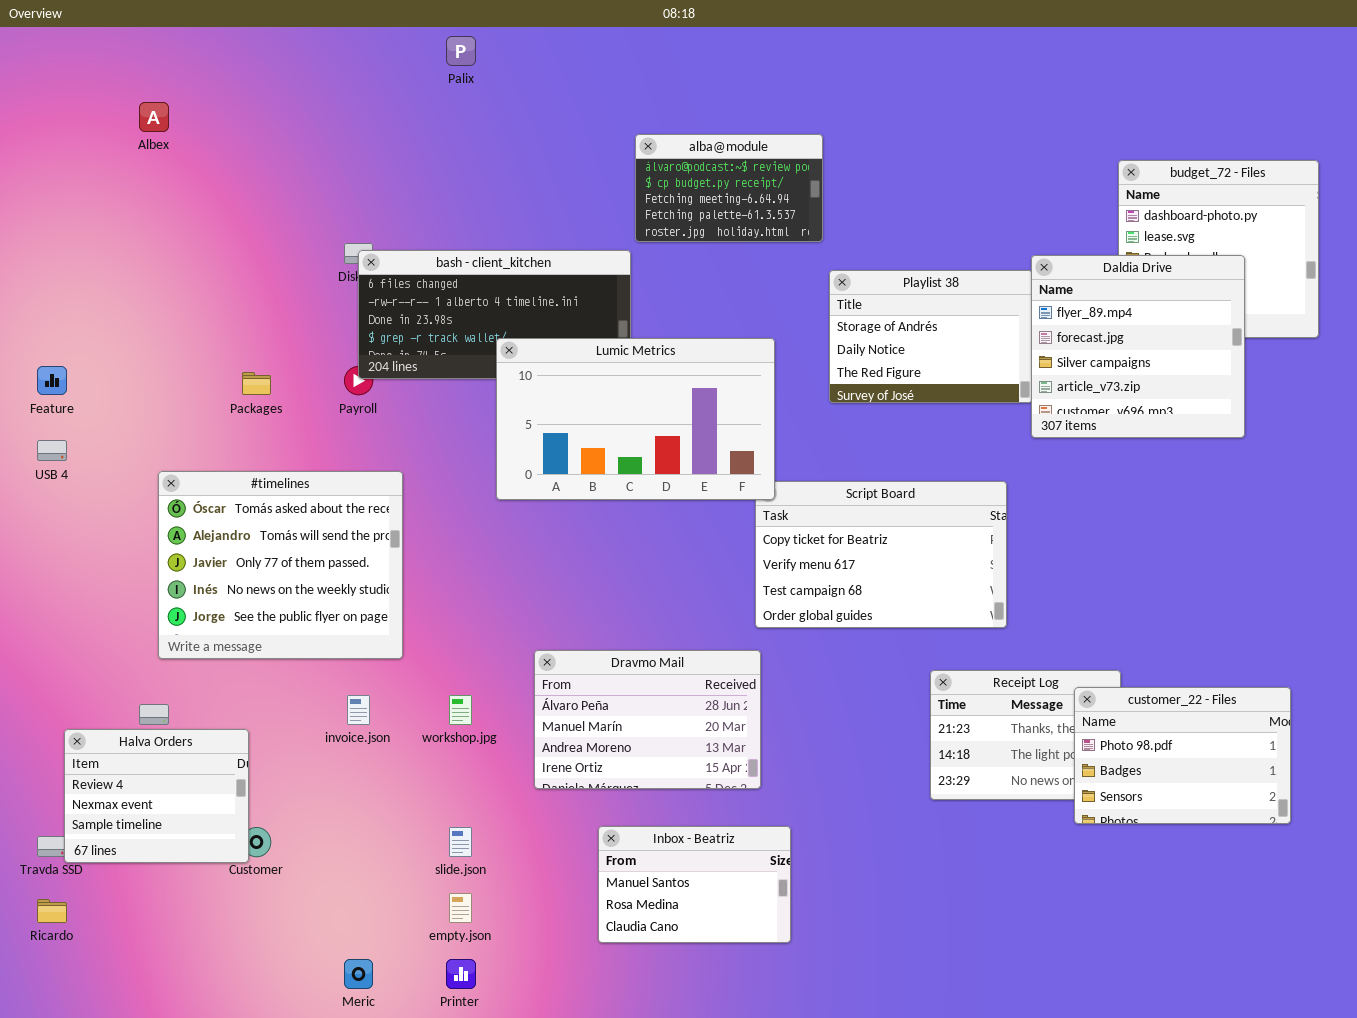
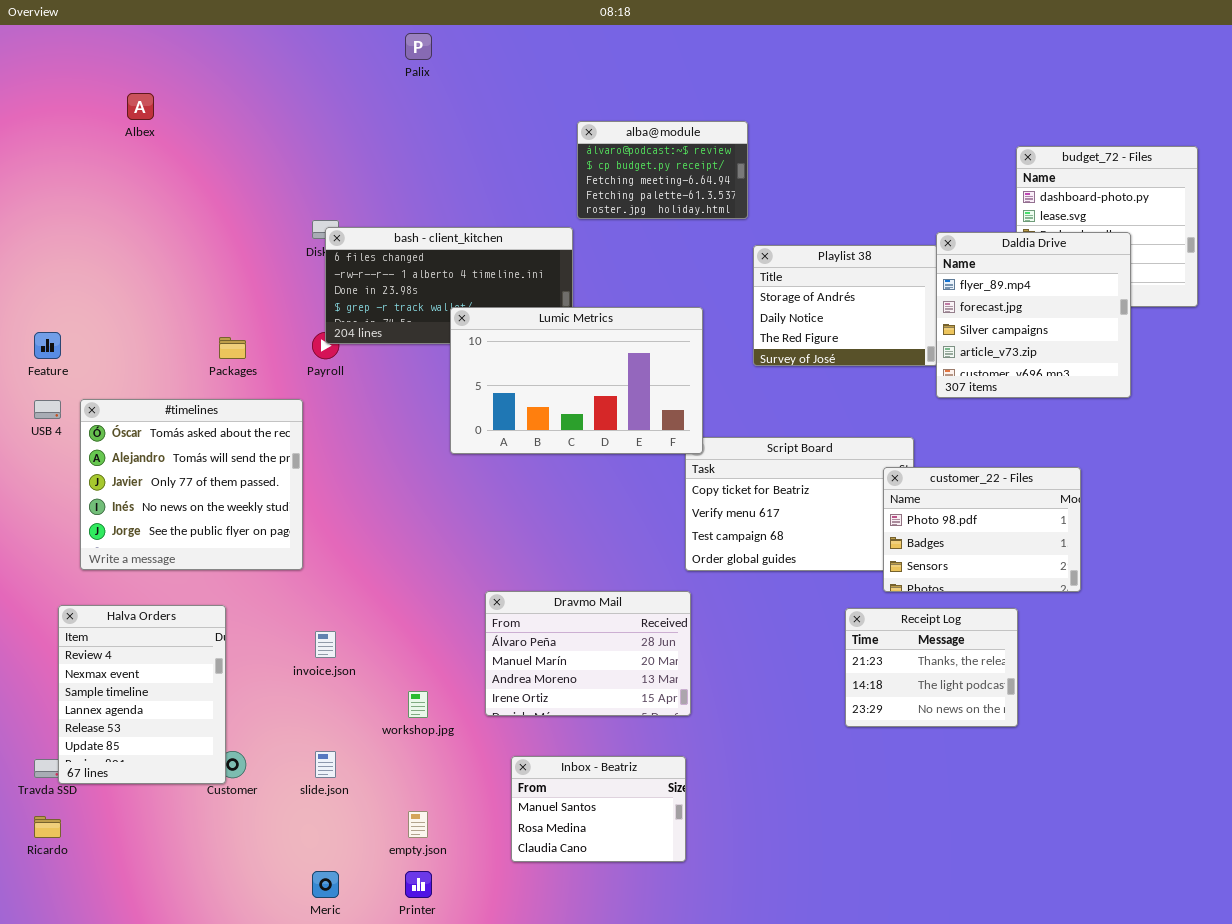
#timelines: [158,471,403,659] -> [80,399,303,570], moved
customer_22 - Files: [1074,687,1291,824] -> [883,467,1081,592], moved
workshop.jpg: [449,695,472,725] -> [408,691,428,718], moved
Halva Orders: [64,729,249,863] -> [58,605,226,784], resized
Inbox - Beatriz: [598,826,791,943] -> [511,756,686,862], moved
slide.json: [449,827,472,857] -> [315,751,336,778], moved

